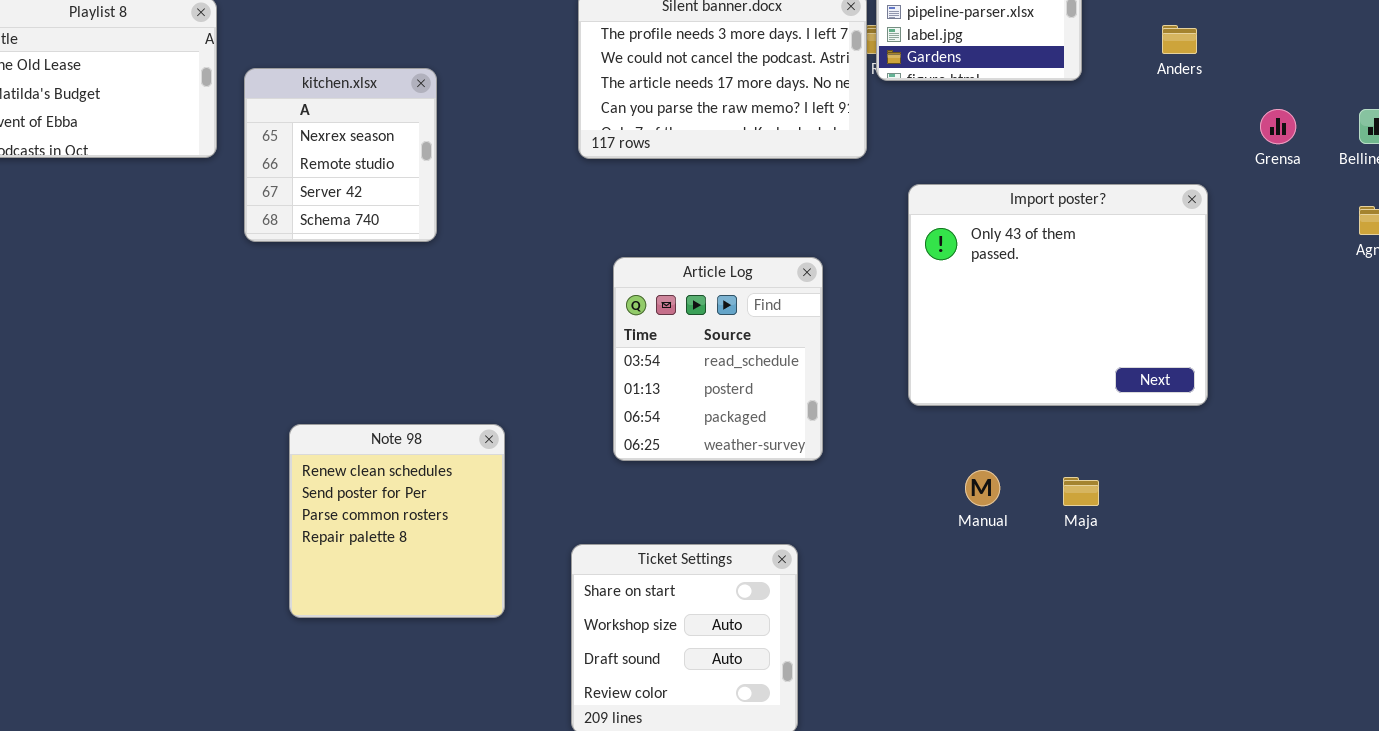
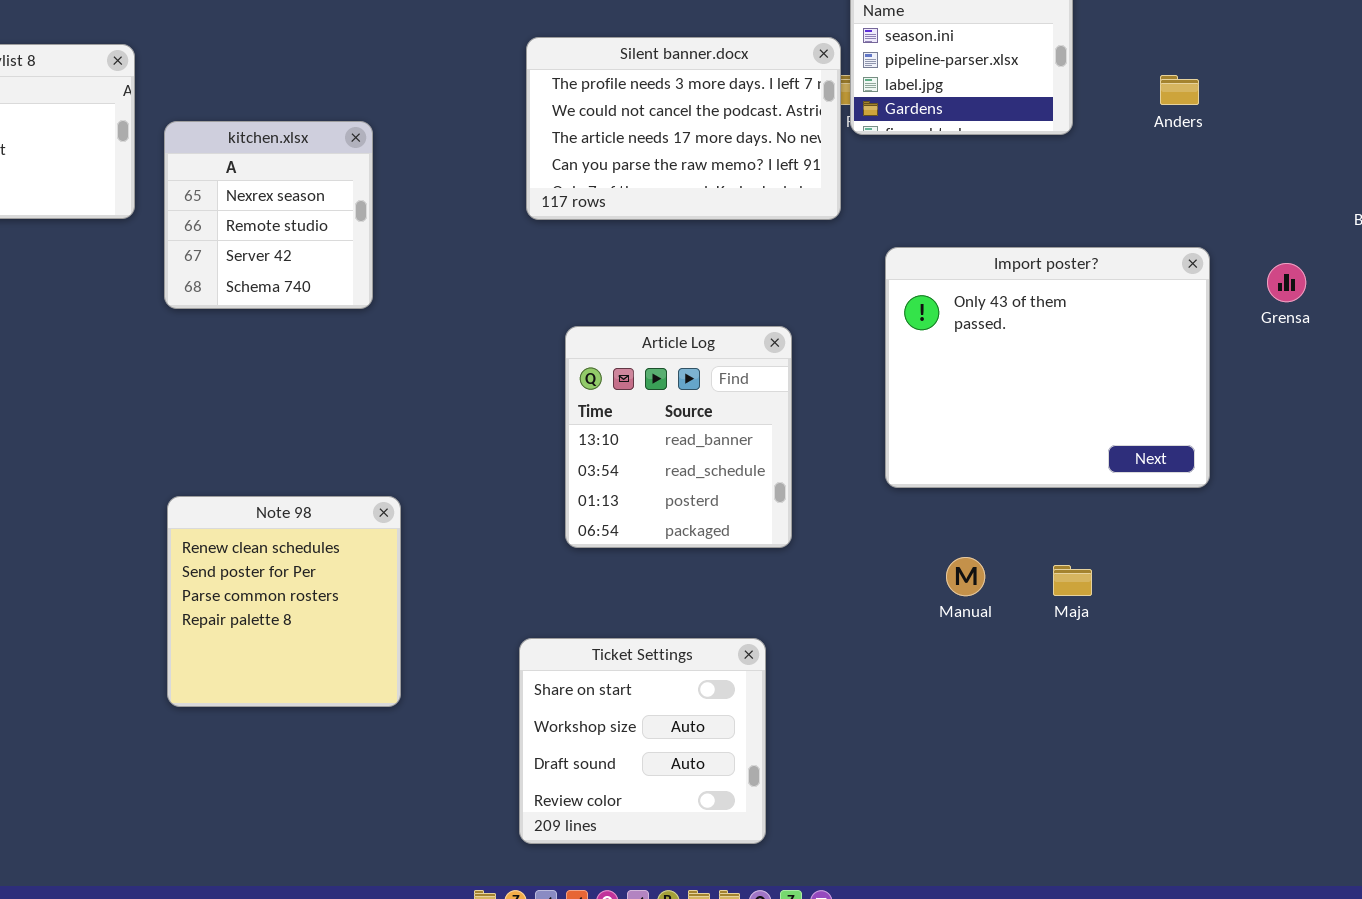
Grensa: [1260,109,1296,144] -> [1267,263,1306,302], moved
Article Log: [613,257,823,461] -> [565,326,792,548], scrolled up 1 row
Note 98: [289,424,505,618] -> [167,496,401,707], moved

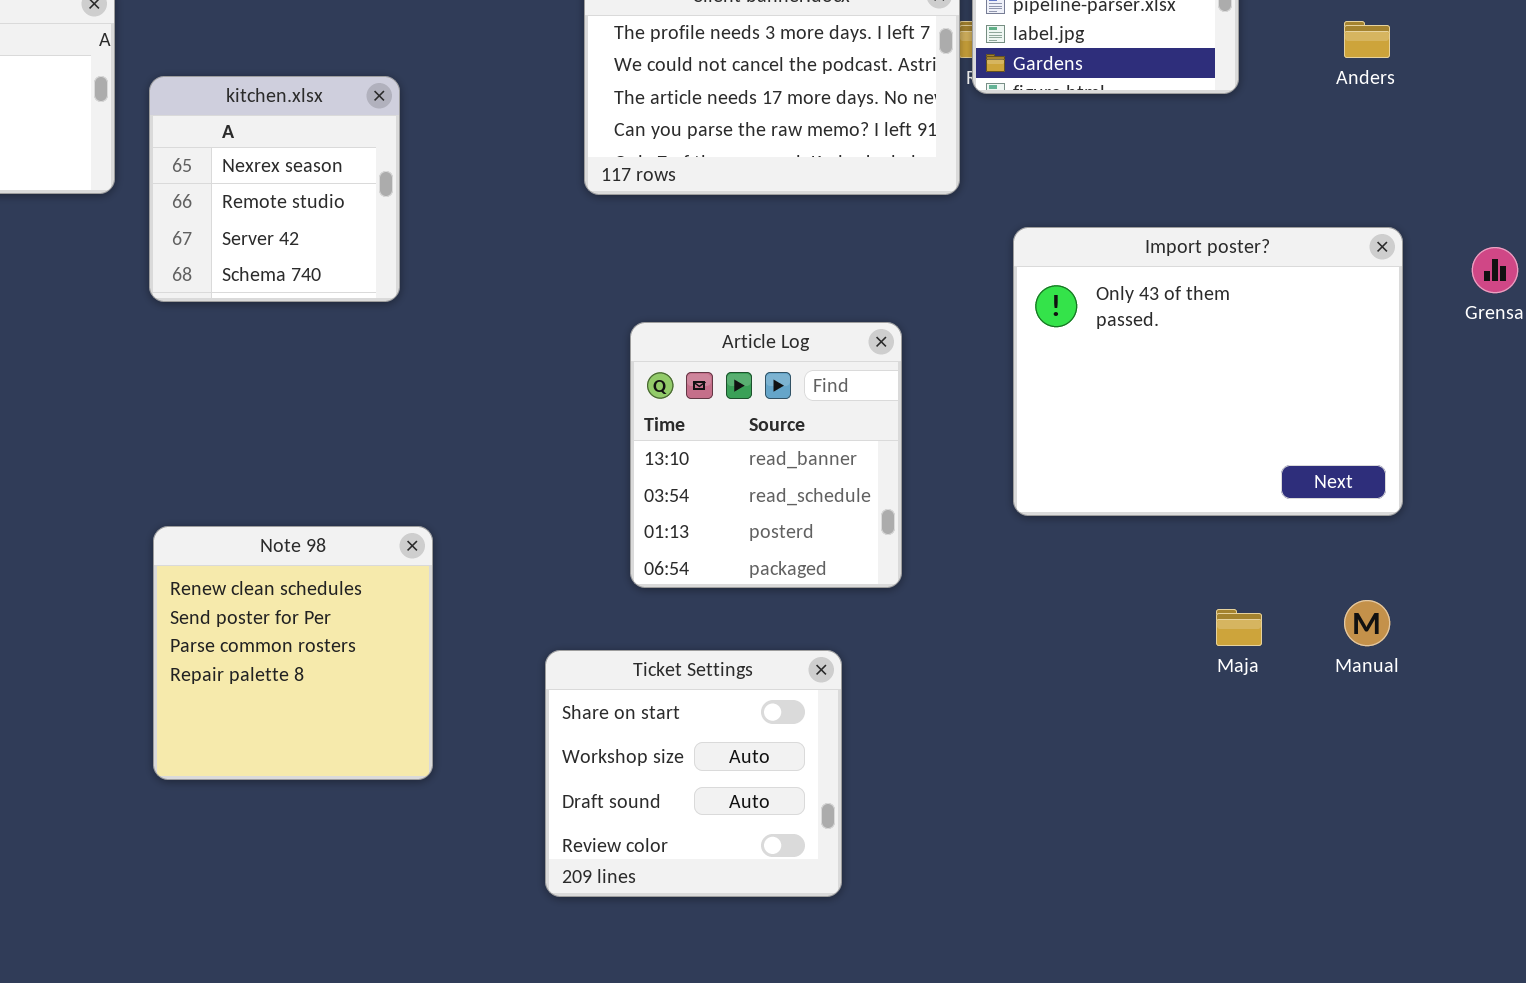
Manual: [946,557,985,596] -> [1344,600,1390,646], moved
Ticket Settings: [519,638,766,844] -> [545,650,842,897], moved

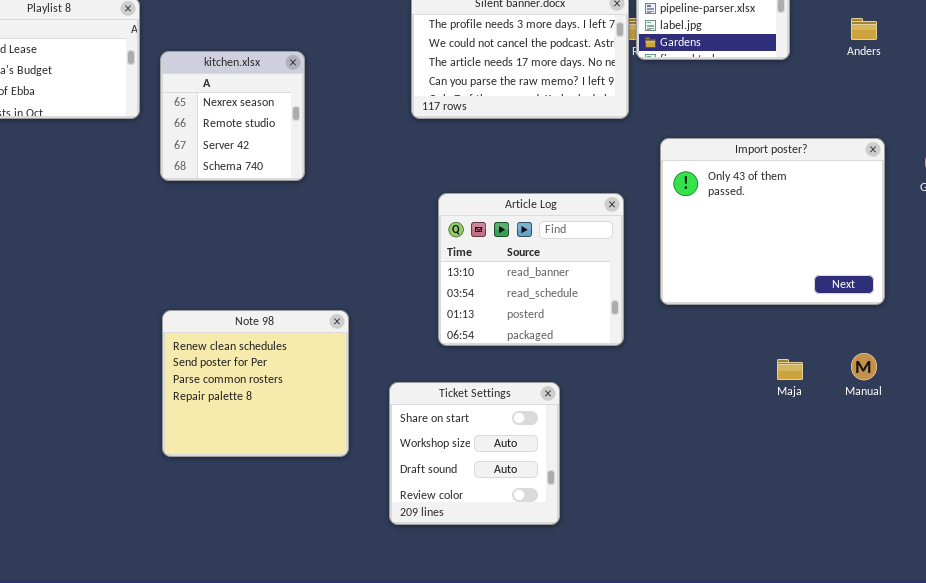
Article Log: [630,322,902,588] -> [438,193,624,346], resized
Note 98: [153,526,433,780] -> [162,310,349,457], resized

